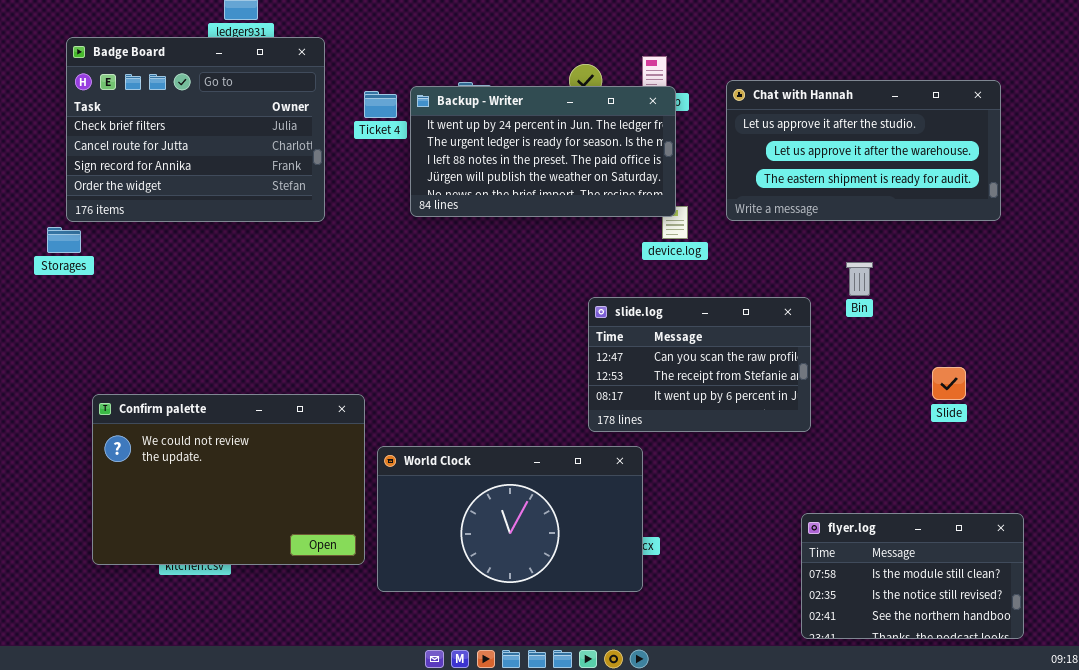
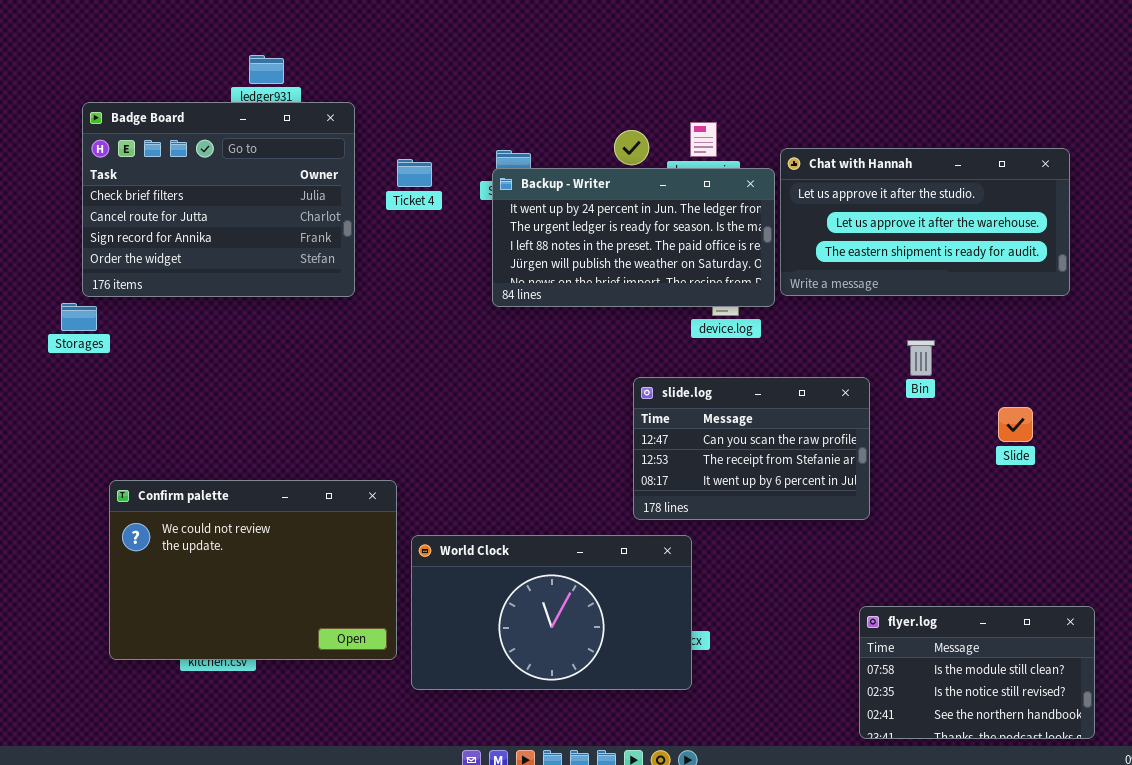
Backup - Writer: [410,86,676,217] -> [492,168,775,307], moved
Slide: [932,367,966,400] -> [998,407,1033,442], moved

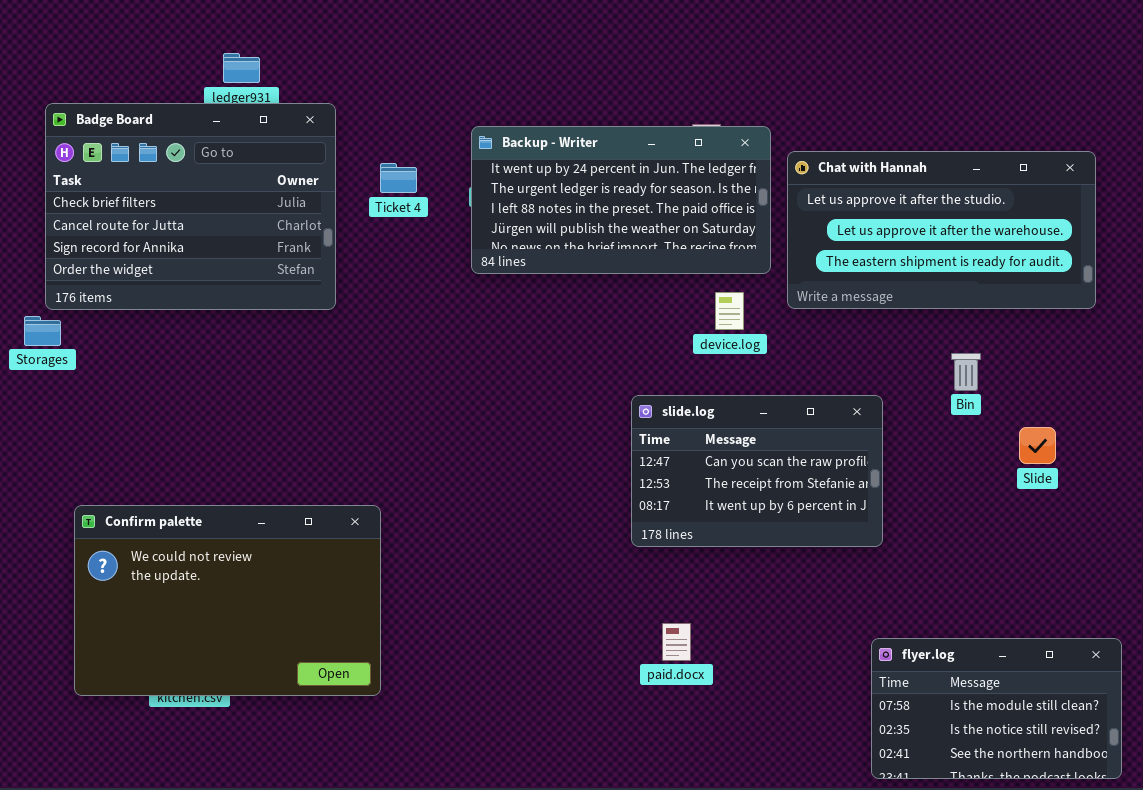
Backup - Writer: [492,168,775,307] -> [471,126,771,274], moved
Bin: [907,340,935,376] -> [951,353,981,391], moved
World Clock: [411,535,692,690] -> none, closed

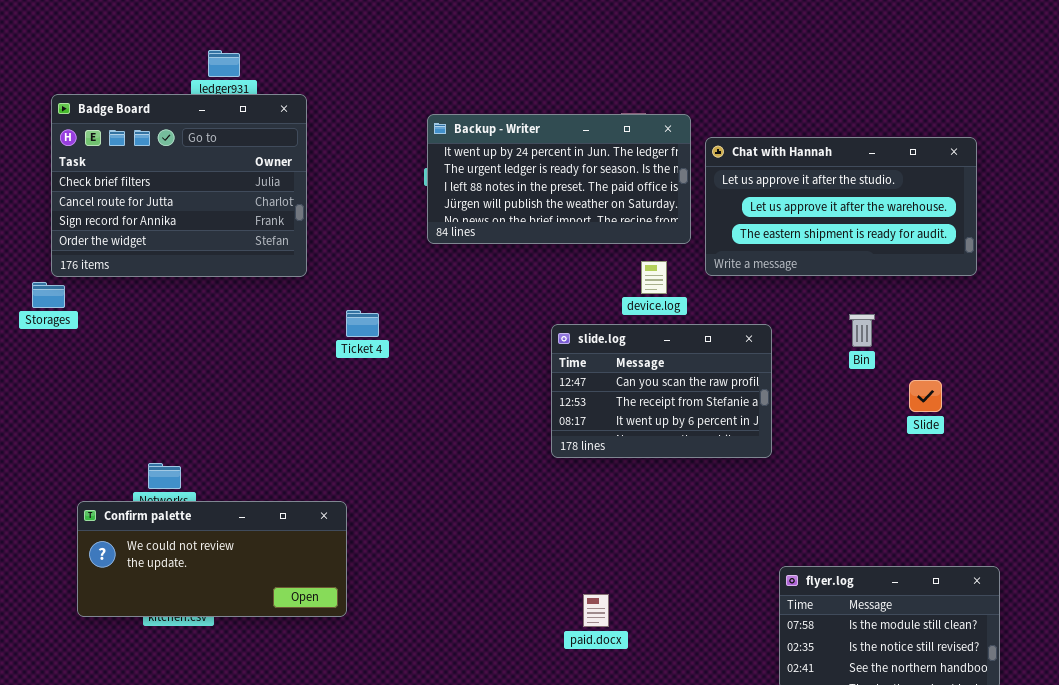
Ticket 4: [380,163,417,193] -> [346,310,379,337], moved
slide.log: [631,395,883,547] -> [551,324,772,458], moved
Confirm palette: [74,505,381,696] -> [77,501,347,617], resized
paid.docx: [662,623,691,661] -> [583,594,609,627], moved

